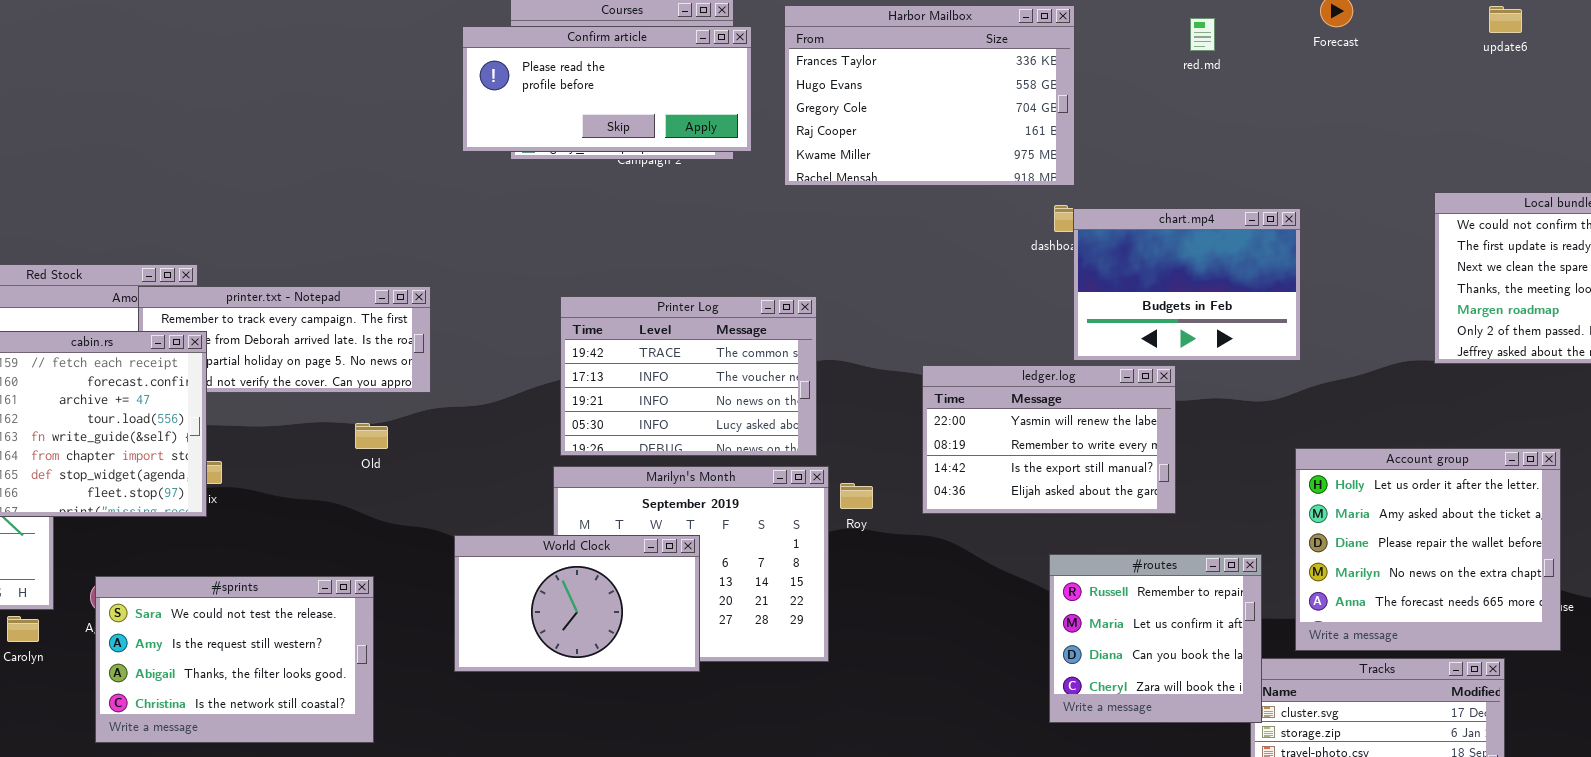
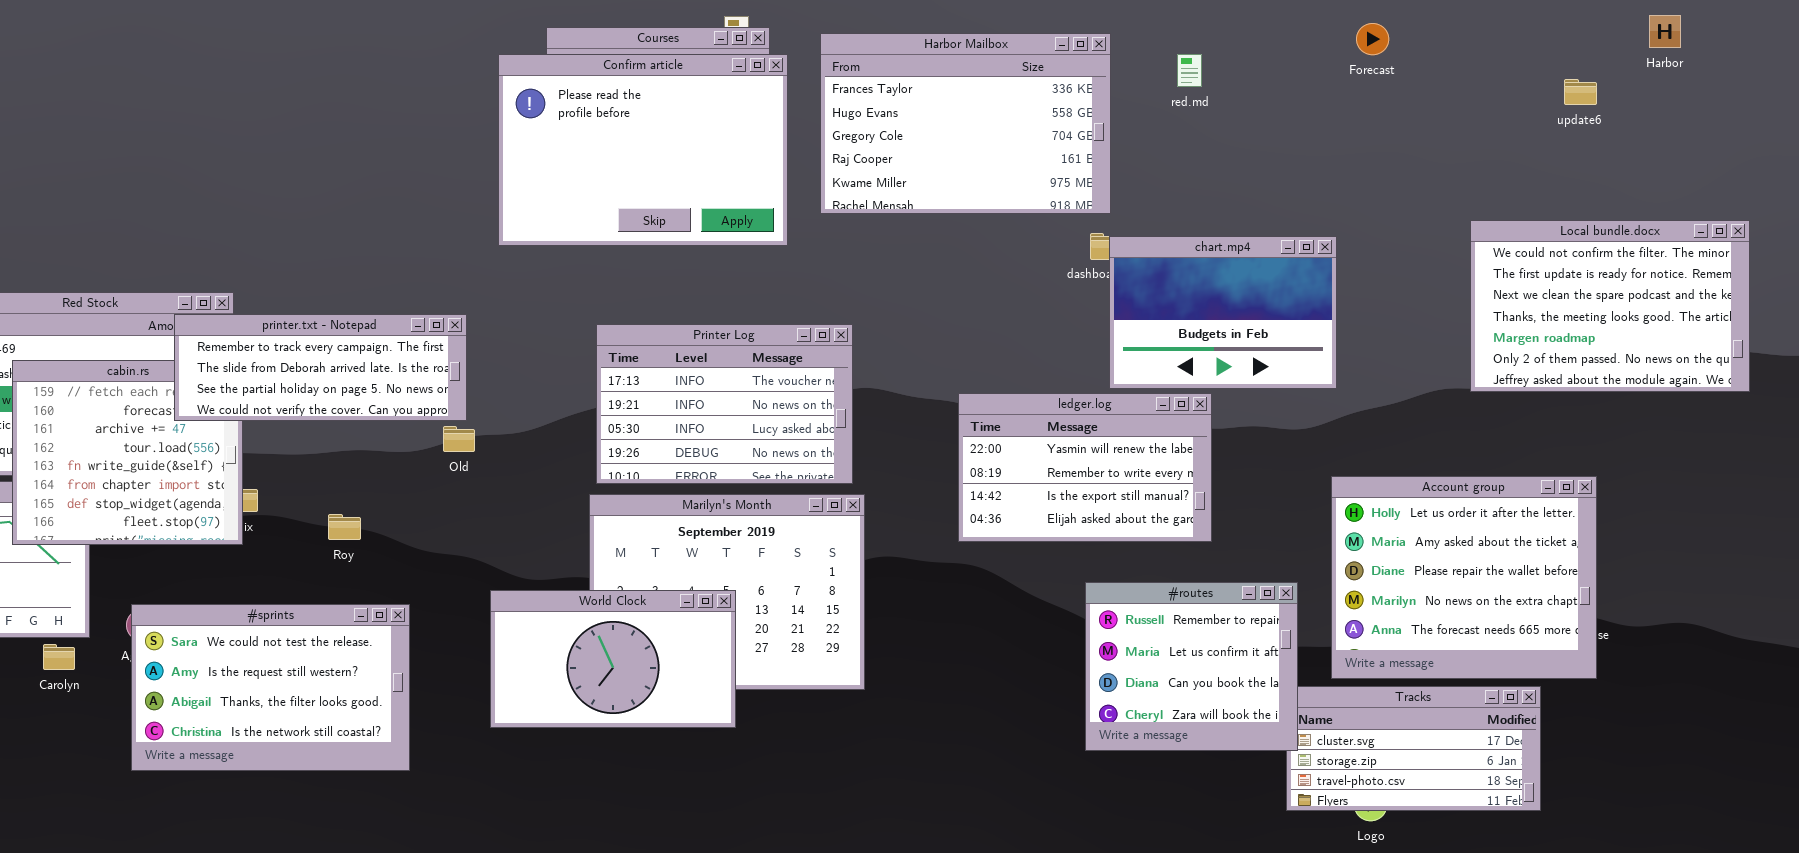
update6: [1489,6,1522,33] -> [1564,79,1597,105], moved
red.md: [1190,18,1215,51] -> [1177,54,1202,87], moved
Confirm article: [462,26,752,152] -> [498,54,788,246], resized
printer.txt - Notepad: [138,286,431,393] -> [174,314,467,421], raised
Printer Log: [560,296,817,456] -> [596,324,853,484], scrolled down 1 row
Old: [355,423,388,449] -> [443,426,475,452], moved
Roy: [840,483,873,509] -> [328,514,361,540], moved
World Clock: [454,535,700,672] -> [490,590,736,728], moved

